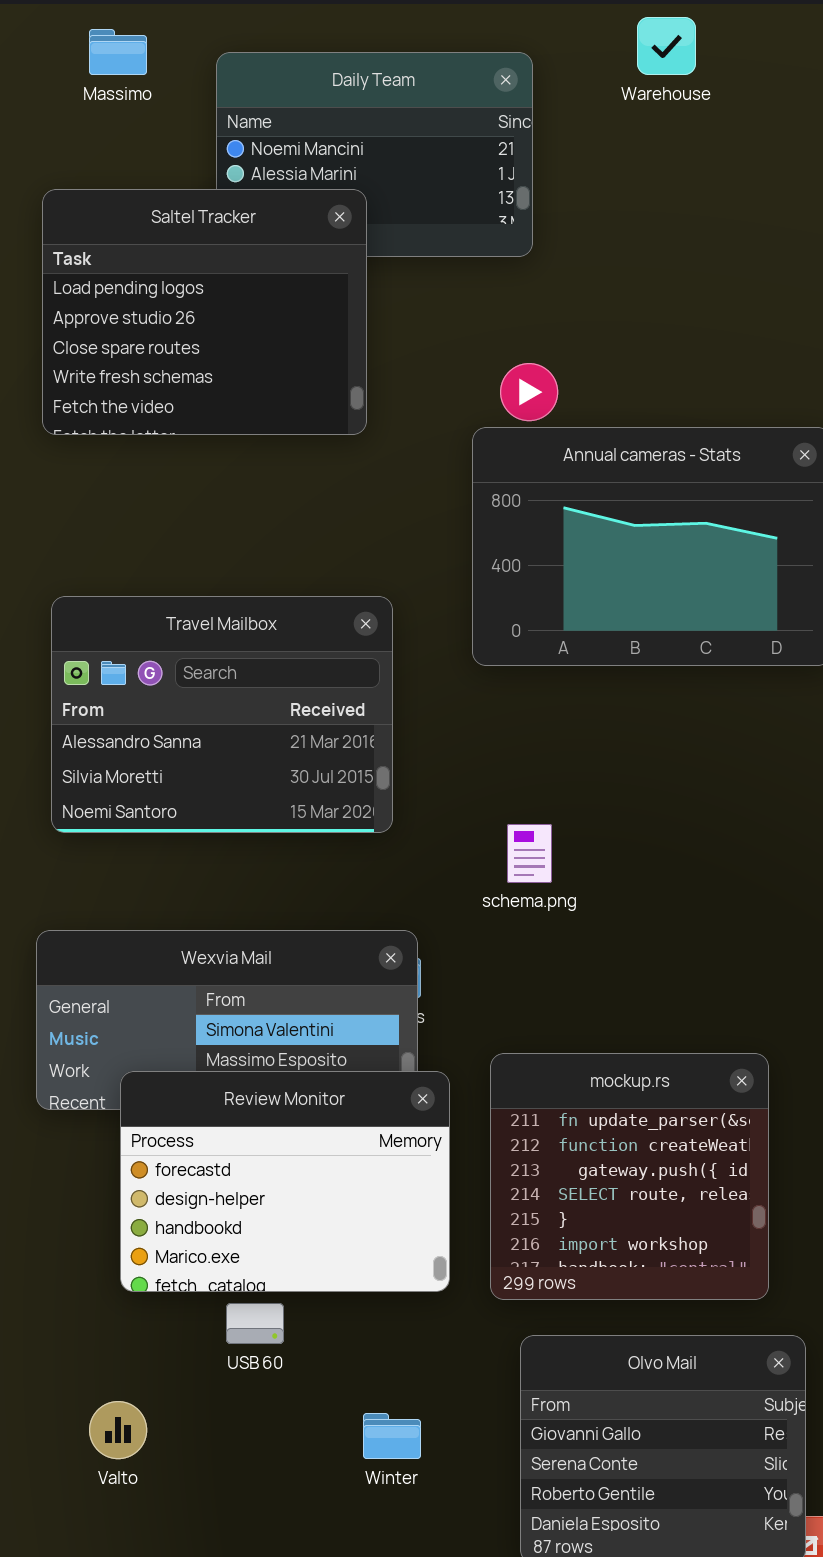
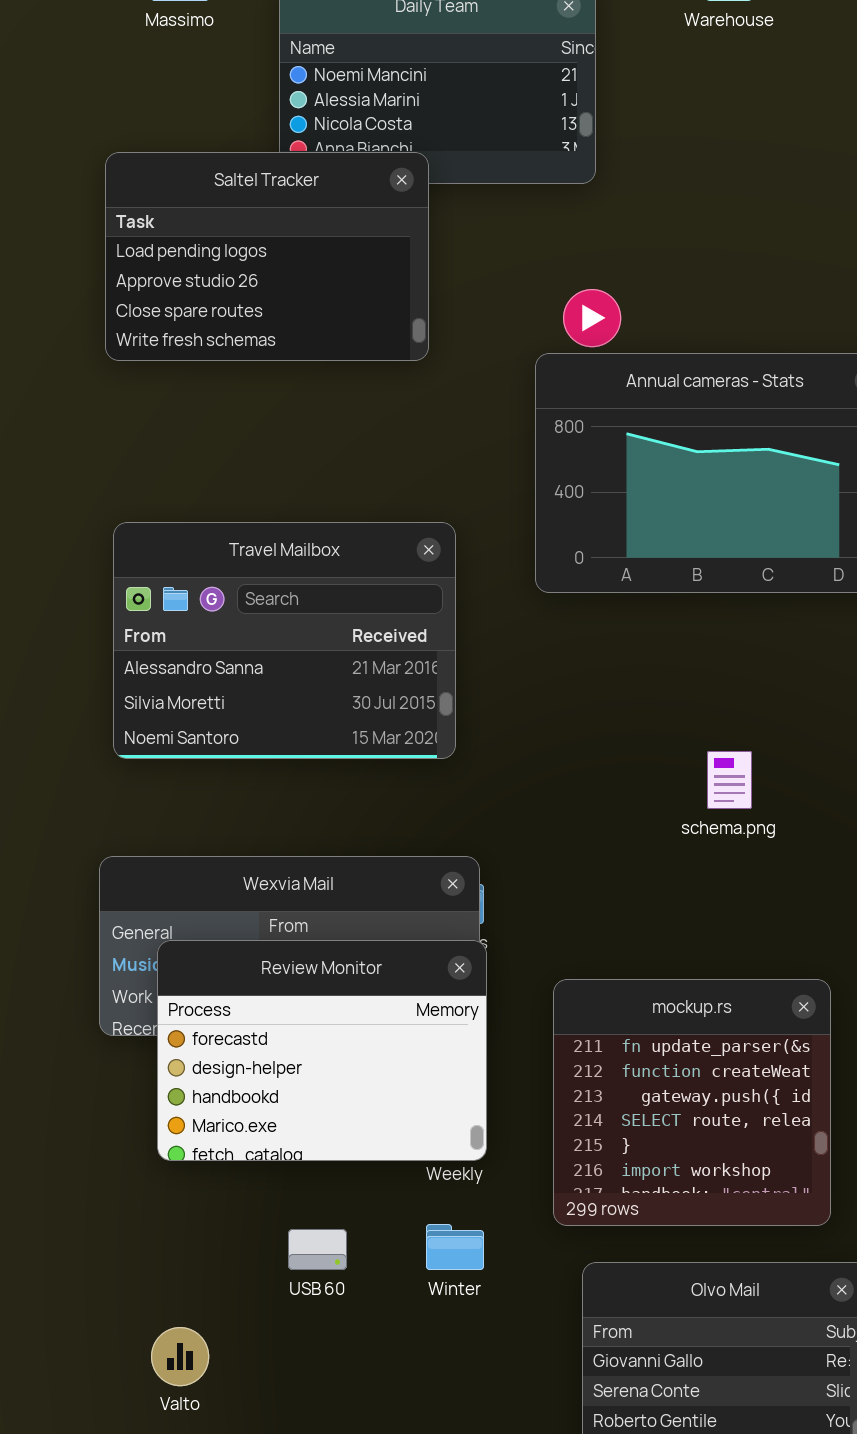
Saltel Tracker: [42,189,367,435] -> [105,152,429,361], resized
schema.png: [507,824,552,883] -> [707,751,752,809], moved
Review Monitor: [120,1071,450,1292] -> [157,940,487,1161], moved
Winter: [363,1413,421,1459] -> [426,1224,484,1270], moved

